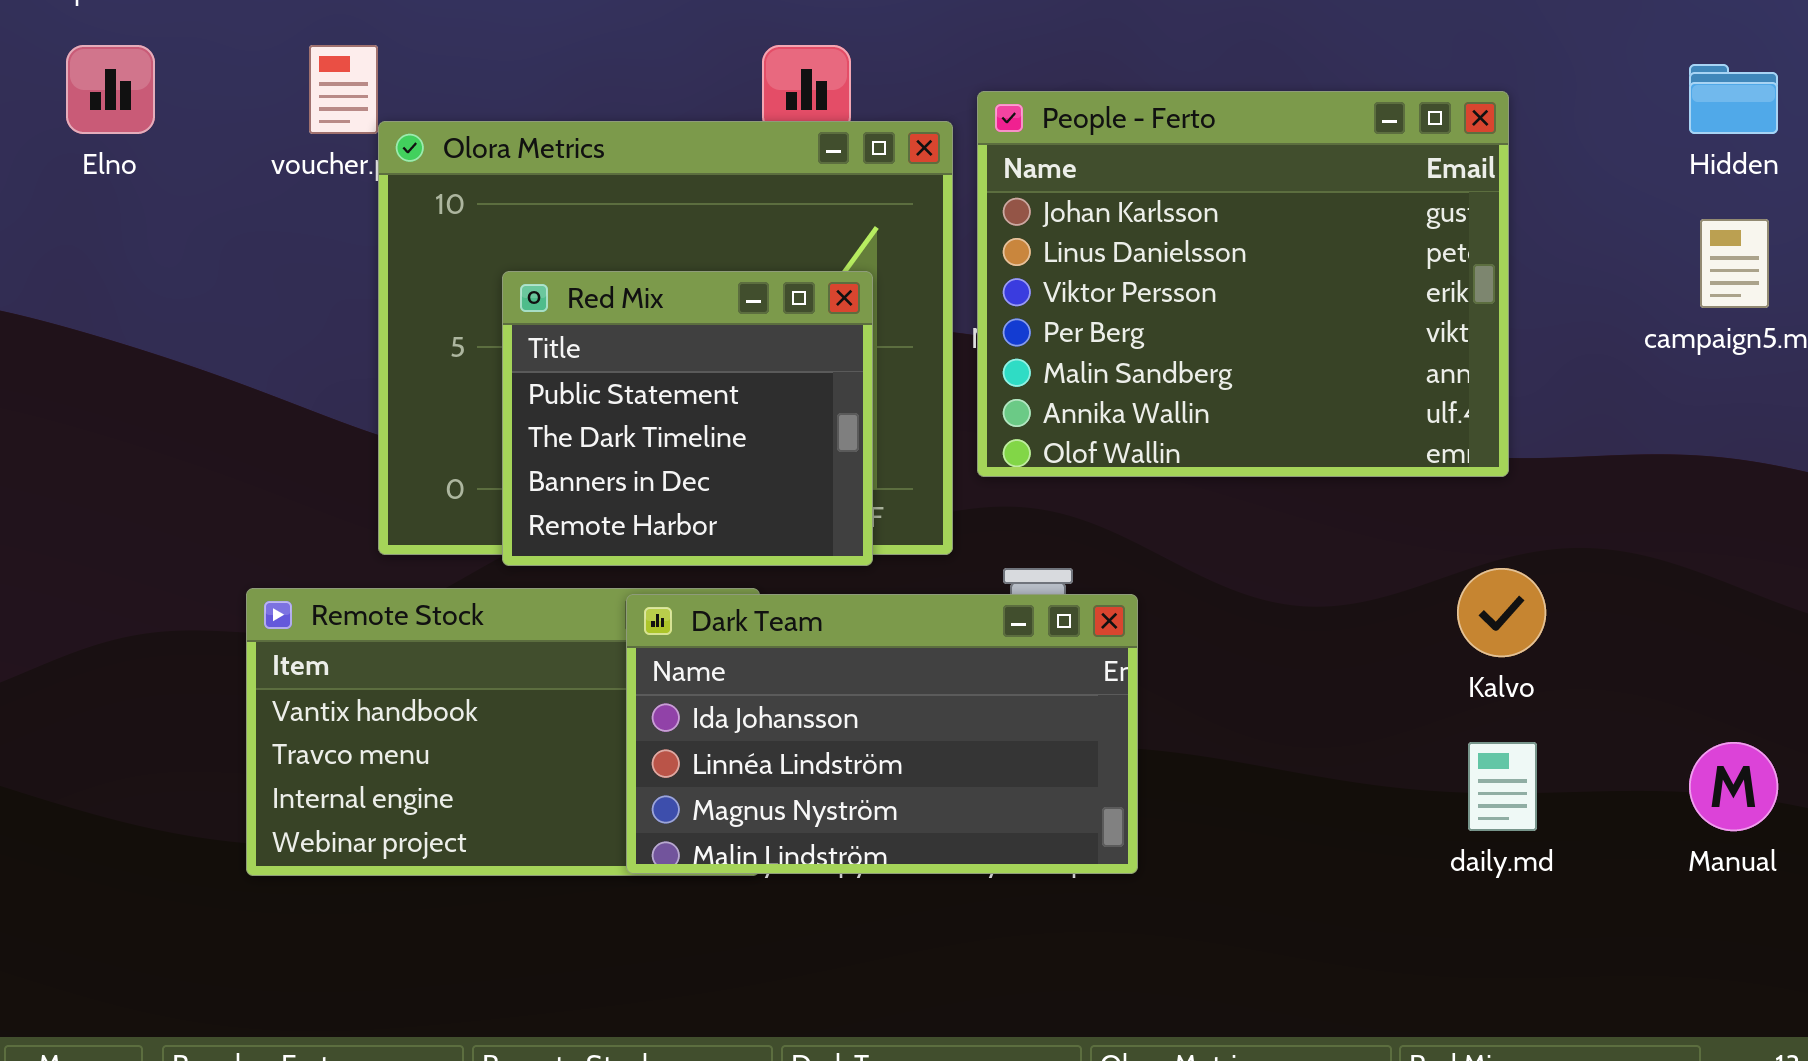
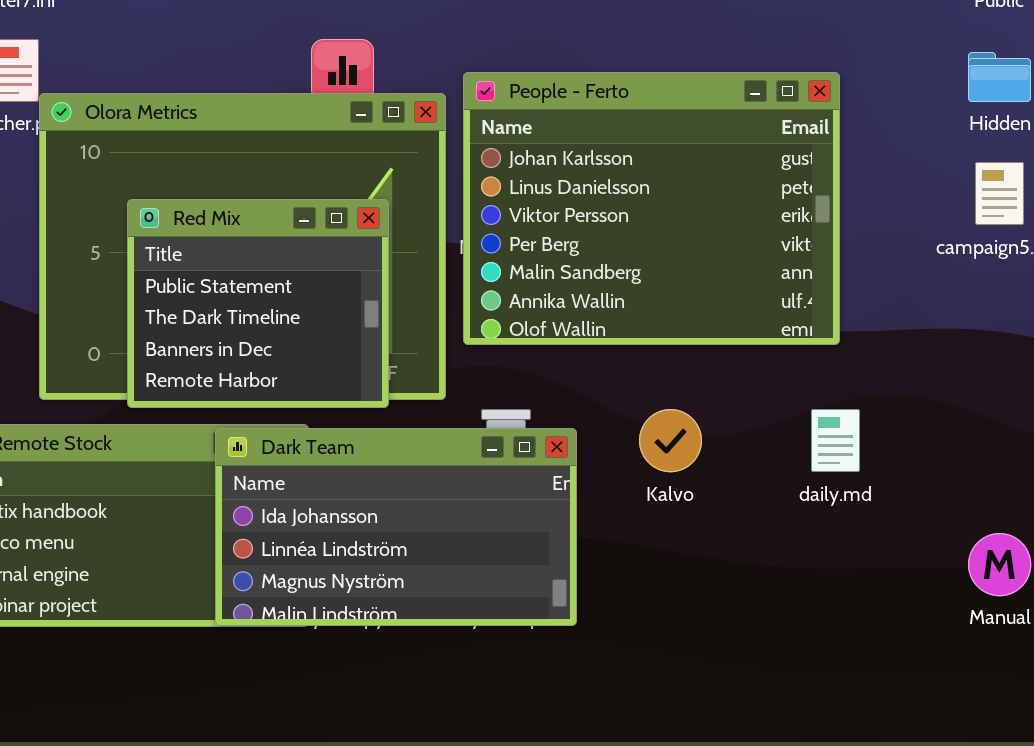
Kalvo: [1457,568,1546,657] -> [639,409,702,472], moved
daily.md: [1468,742,1537,831] -> [811,409,860,472], moved

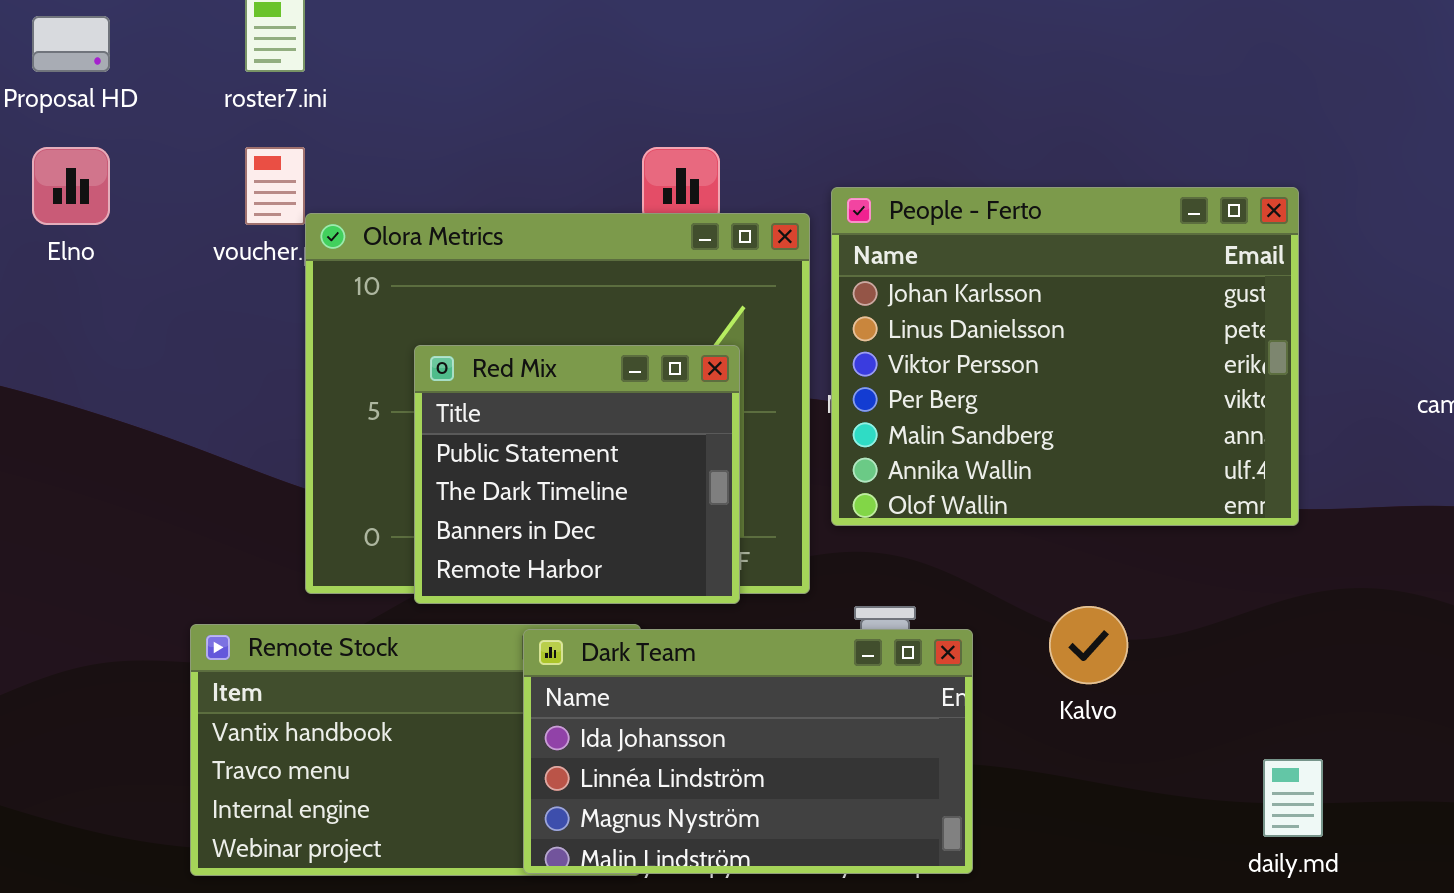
daily.md: [811,409,860,472] -> [1263,759,1323,837], moved

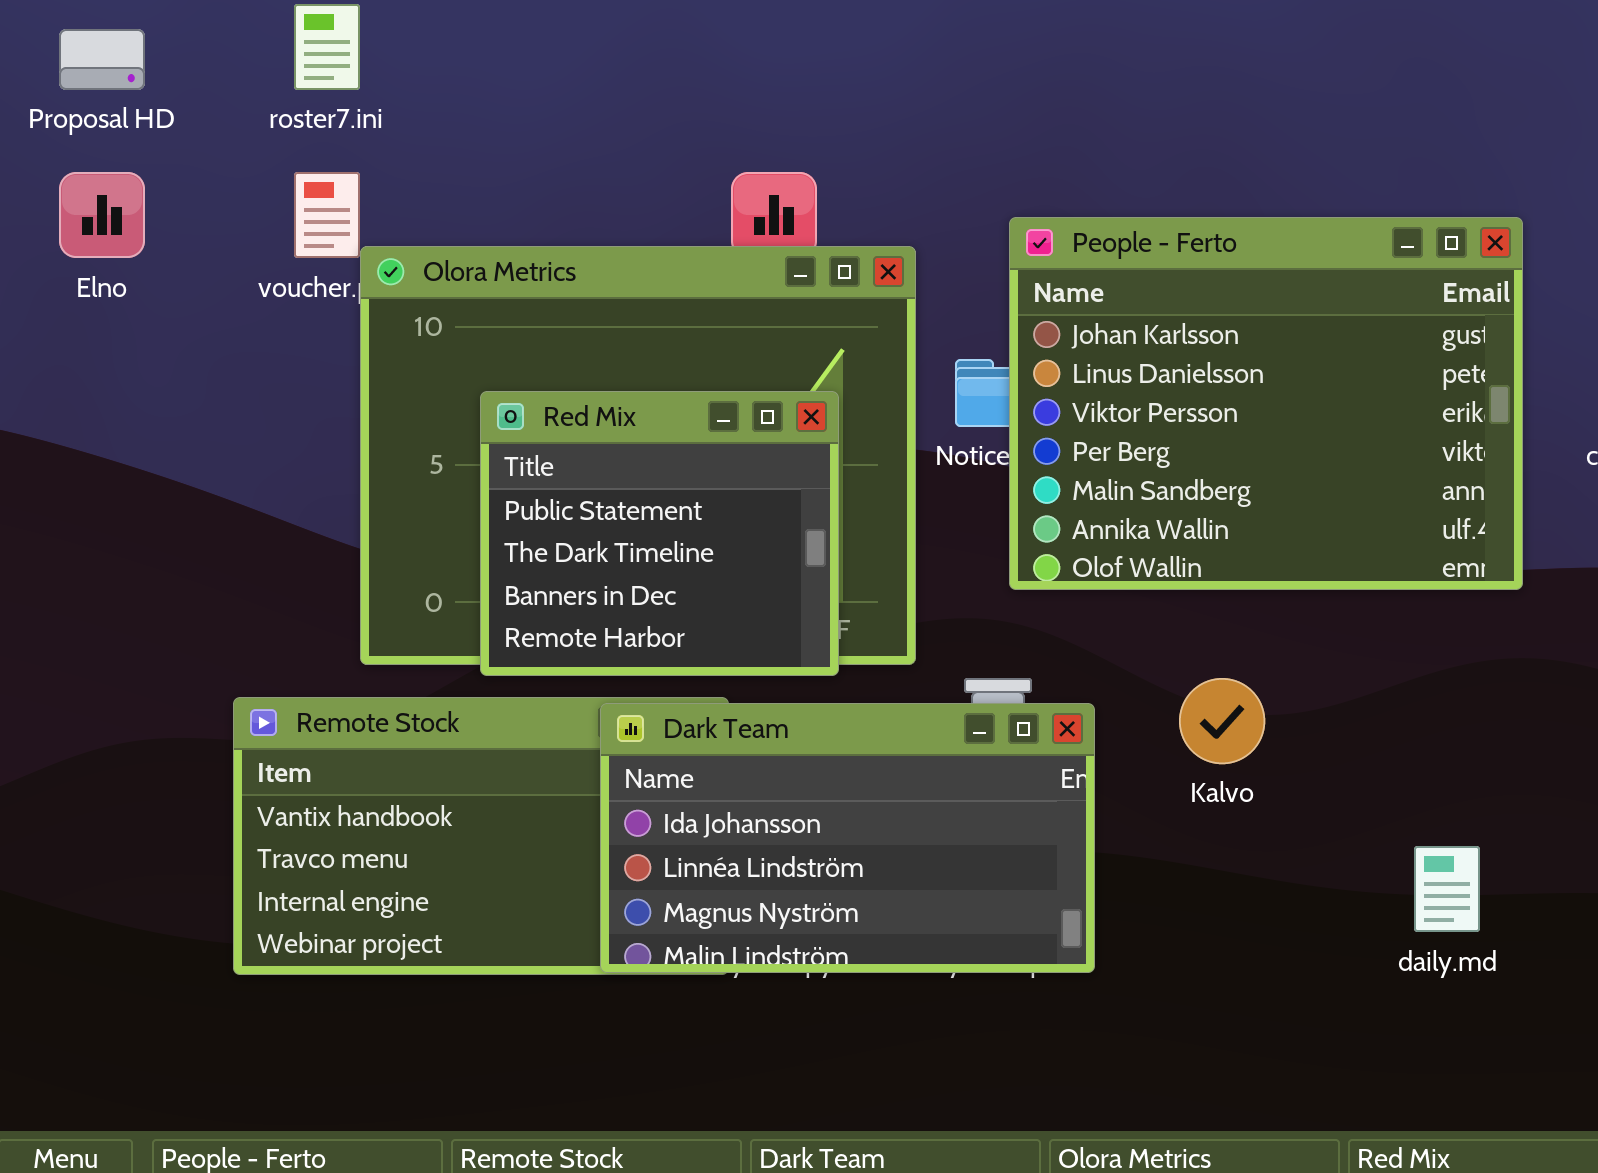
People - Ferto: [831,187,1299,526] -> [1009,217,1523,590], moved

